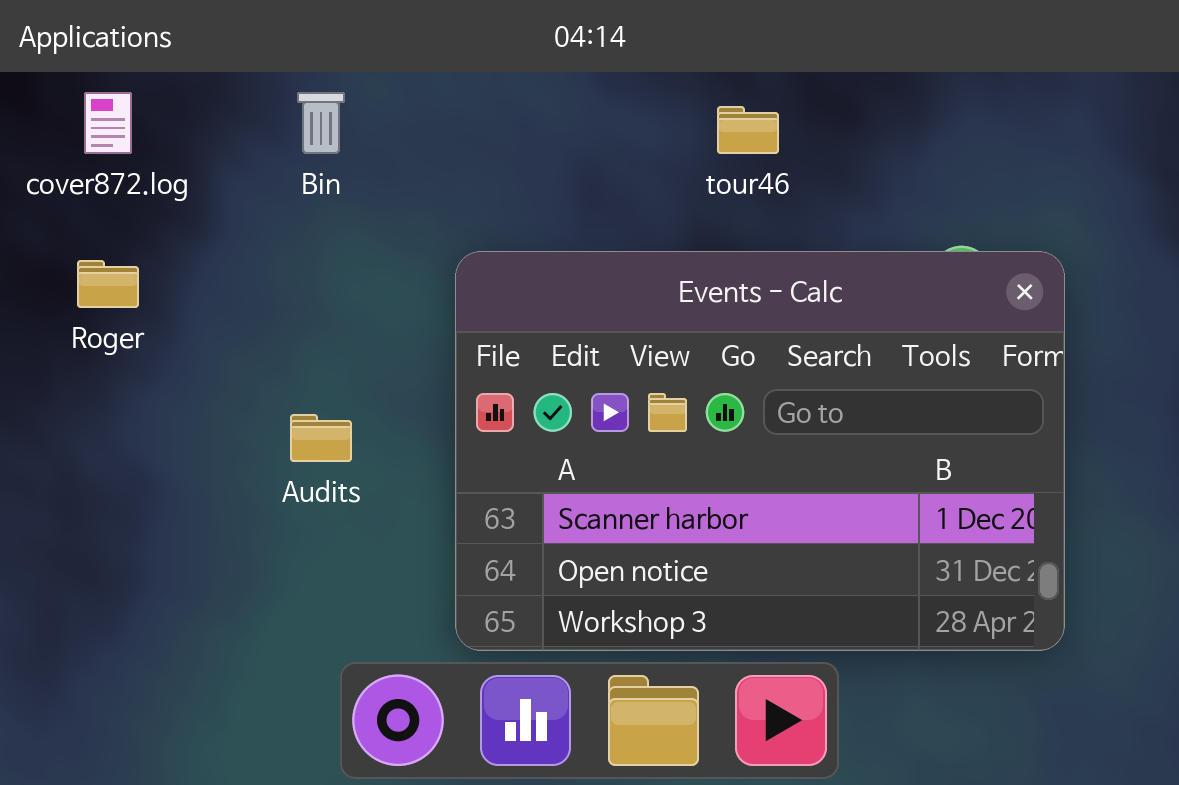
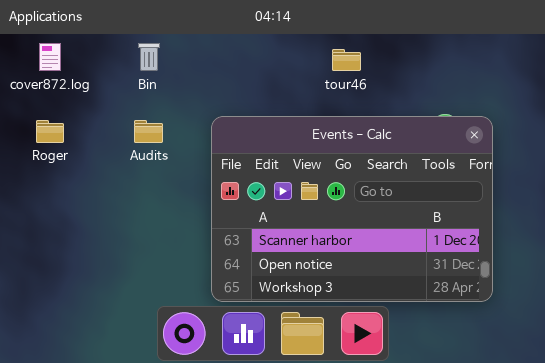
Audits: [290,414,352,462] -> [134,120,163,143], moved

